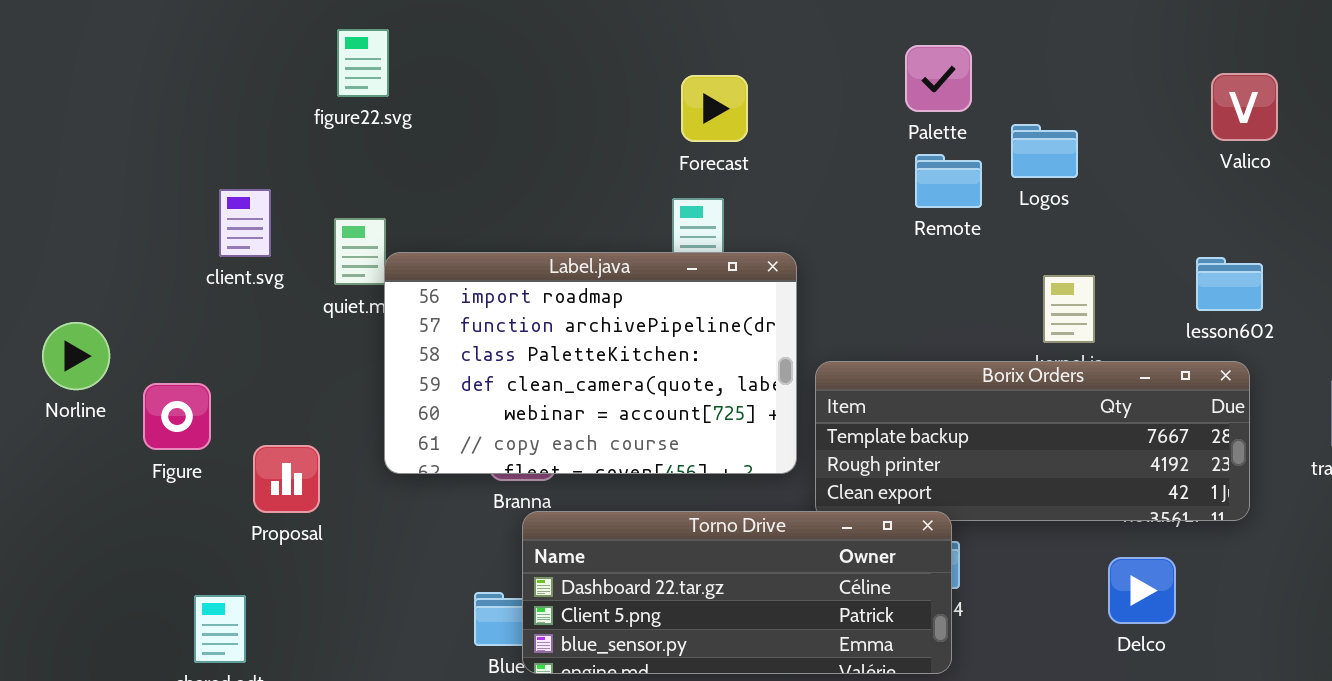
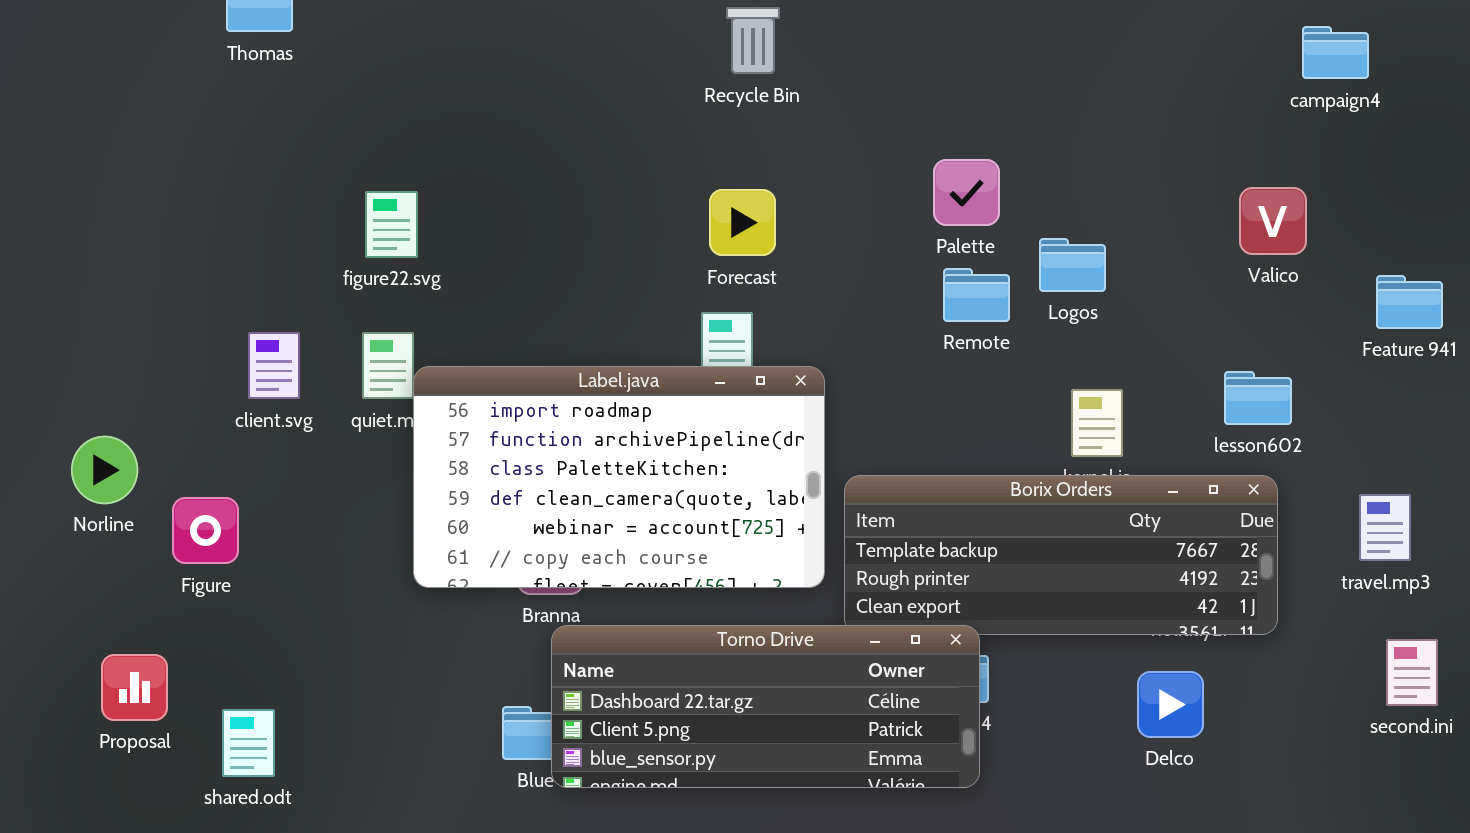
figure22.svg: [337,29,389,97] -> [365,191,418,258], moved
client.svg: [219,189,271,257] -> [248,332,300,399], moved
Proposal: [253,445,320,513] -> [101,654,168,721], moved

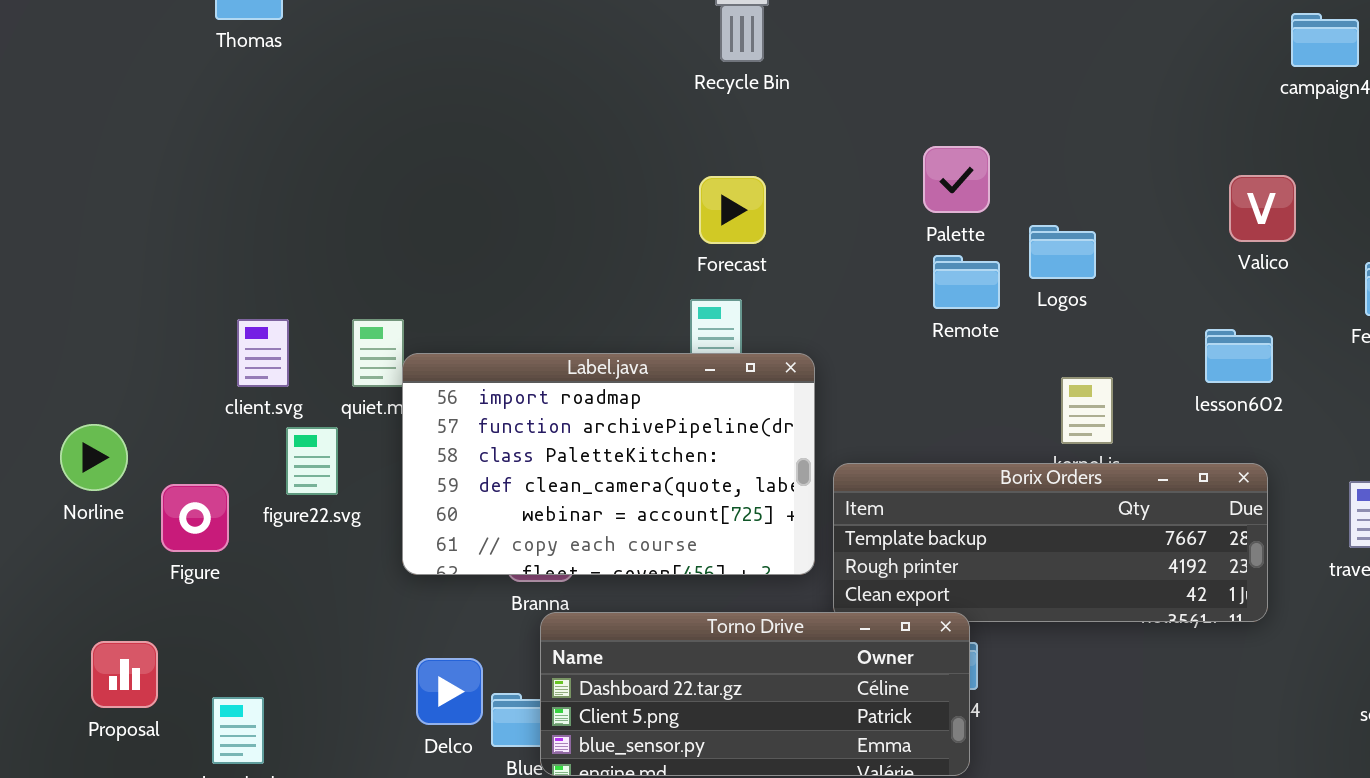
figure22.svg: [365,191,418,258] -> [286,427,338,495], moved
lesson602: [1224,371,1292,425] -> [1205,329,1273,383], moved
Delco: [1137,671,1204,738] -> [416,658,483,725], moved

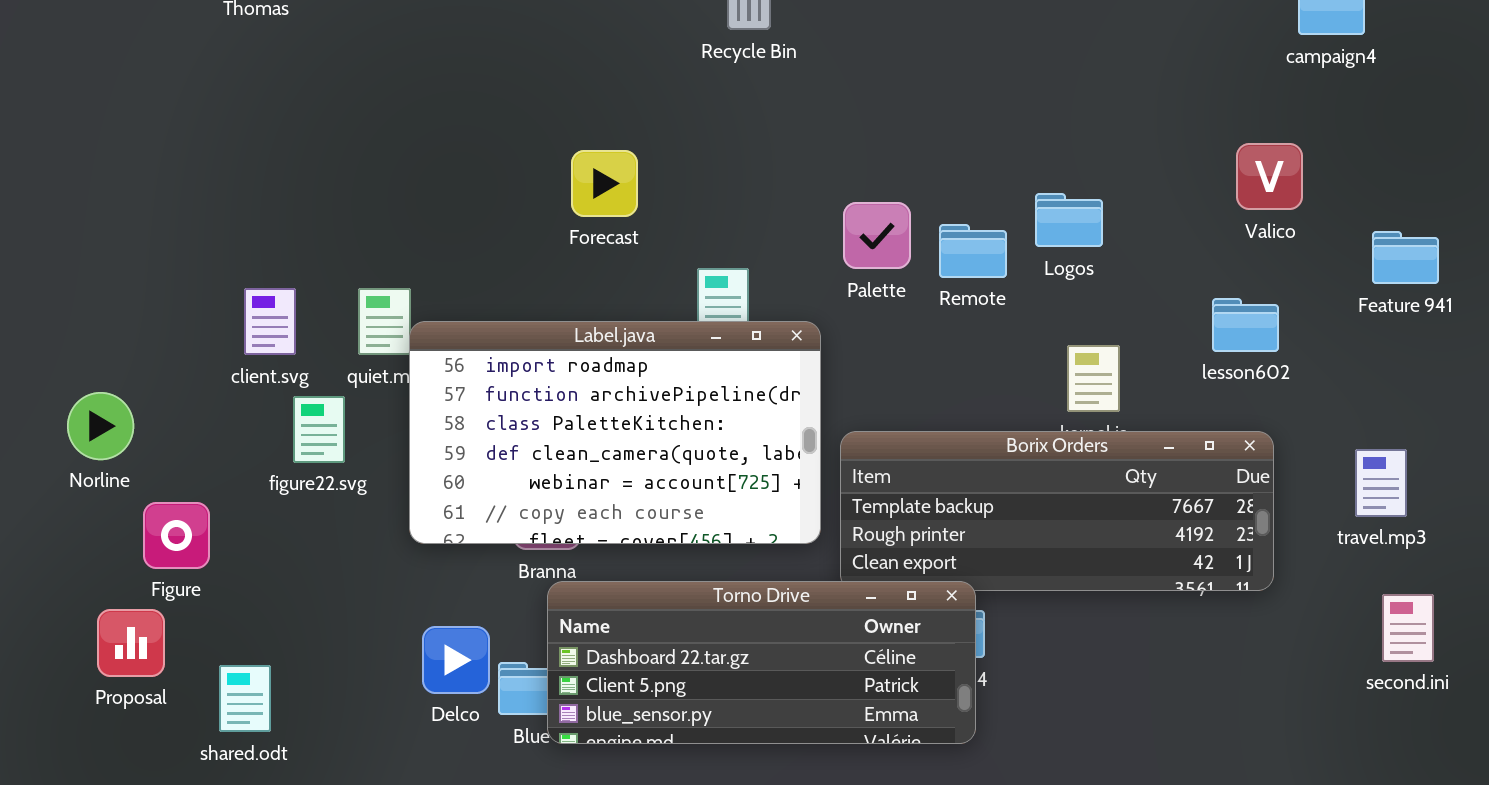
Palette: [923,146,990,213] -> [843,202,911,269], moved
Forecast: [699,176,766,244] -> [571,150,638,217], moved
Figure: [161,484,229,552] -> [143,502,210,569], moved

